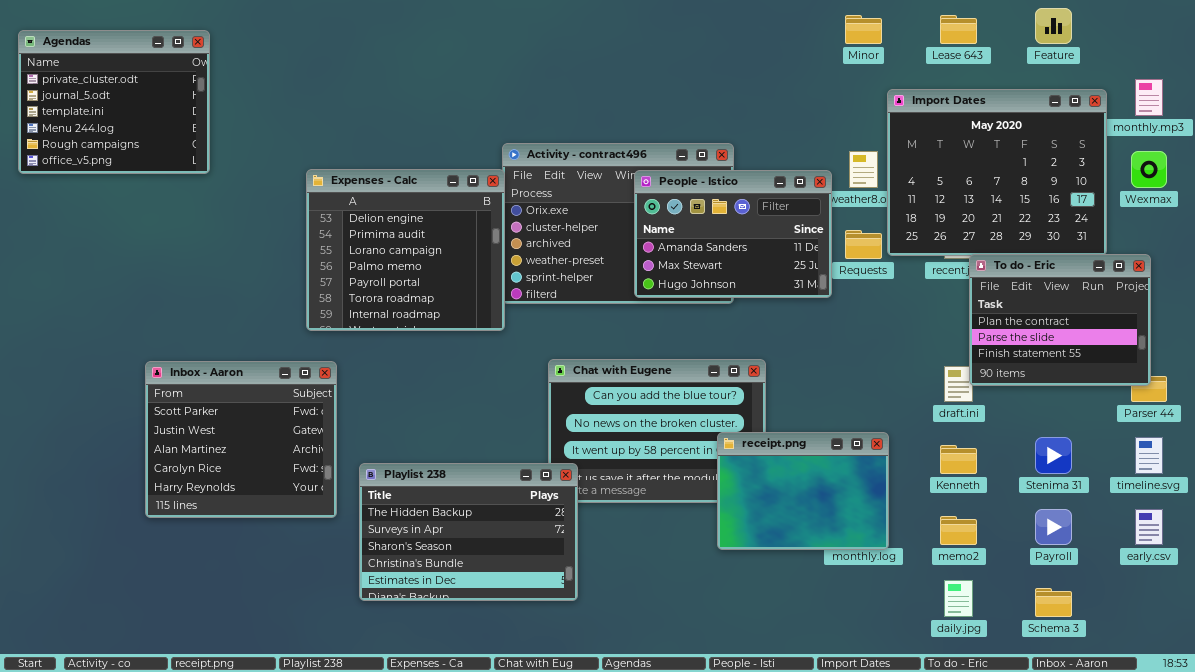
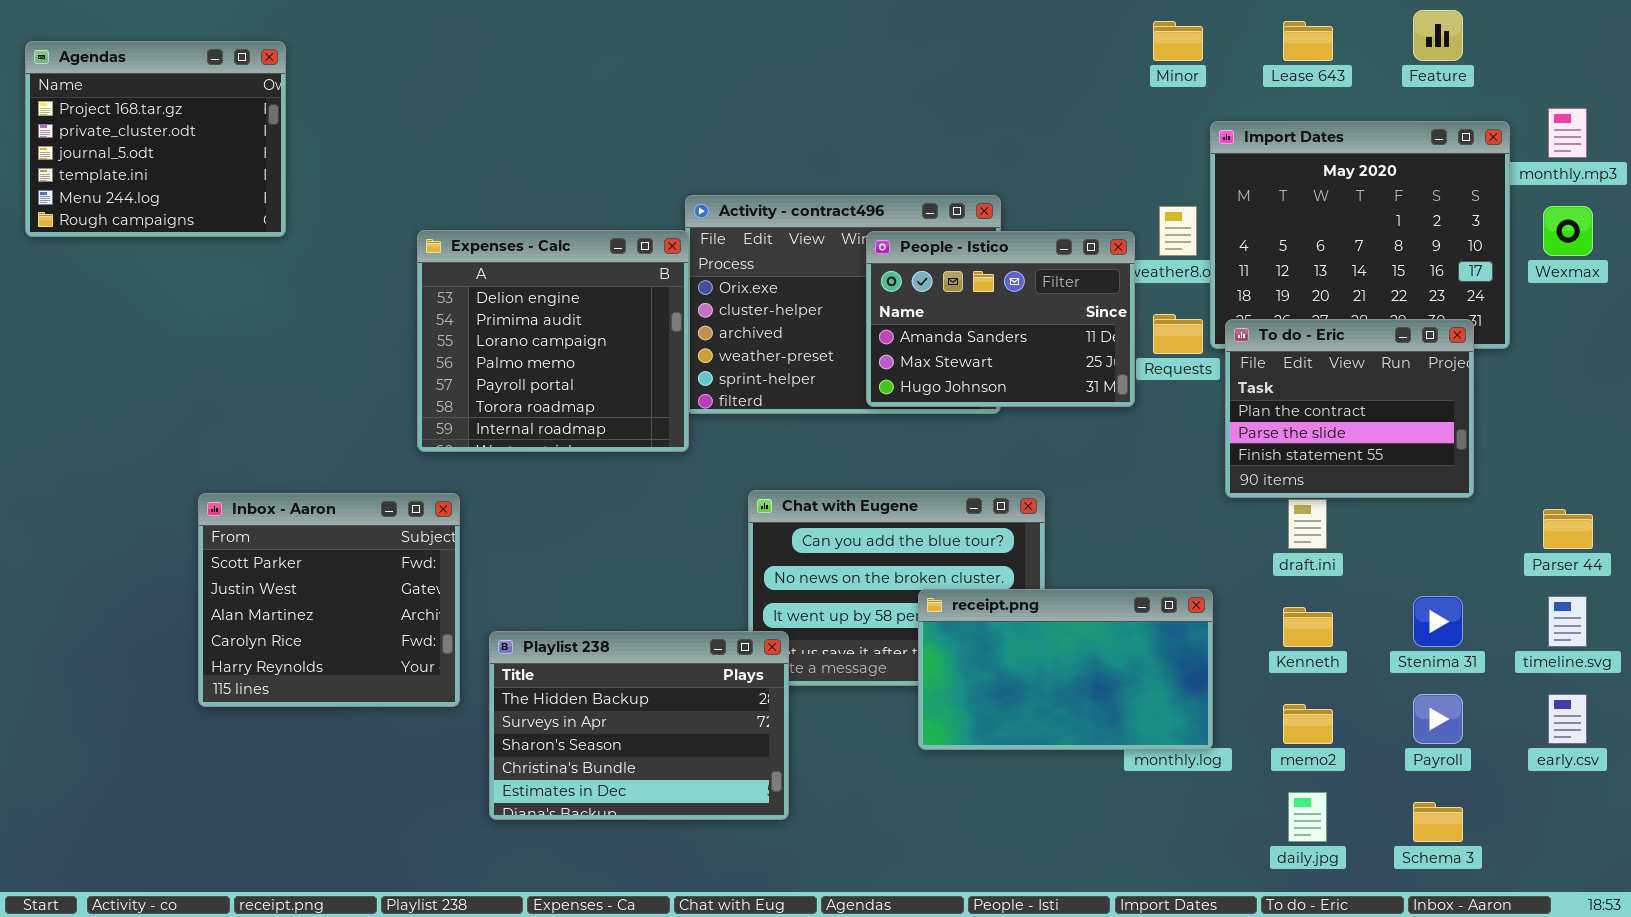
Agendas: [18,30,210,174] -> [25,41,286,237], scrolled up 1 row
To do - Eric: [969,254,1151,386] -> [1225,319,1474,498], moved
receipt.png: [717,432,889,550] -> [918,589,1213,750], resized

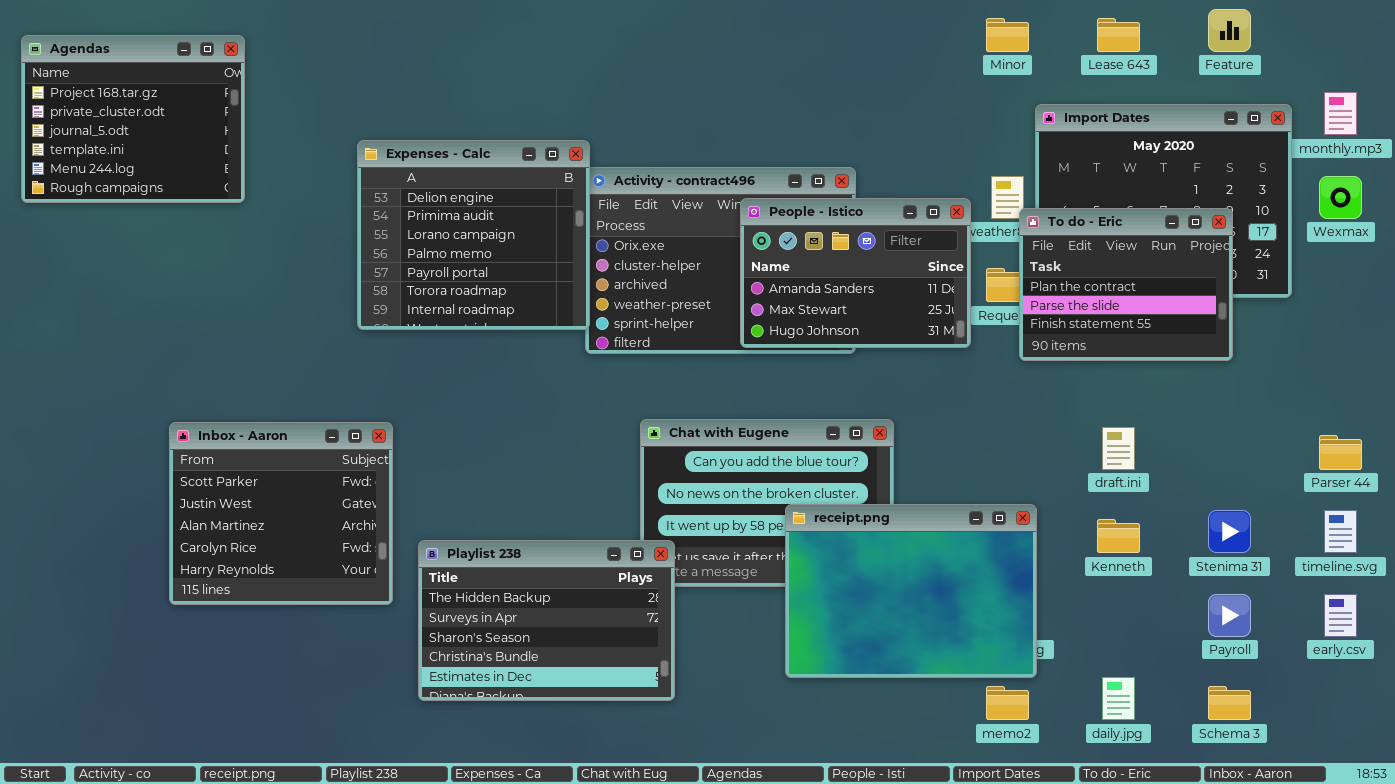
Expenses - Calc: [417,230,689,452] -> [357,140,590,330], moved
To do - Eric: [1225,319,1474,498] -> [1019,208,1233,361], moved
receipt.png: [918,589,1213,750] -> [785,504,1037,678], resized
memo2: [1283,704,1333,744] -> [986,686,1029,720], moved

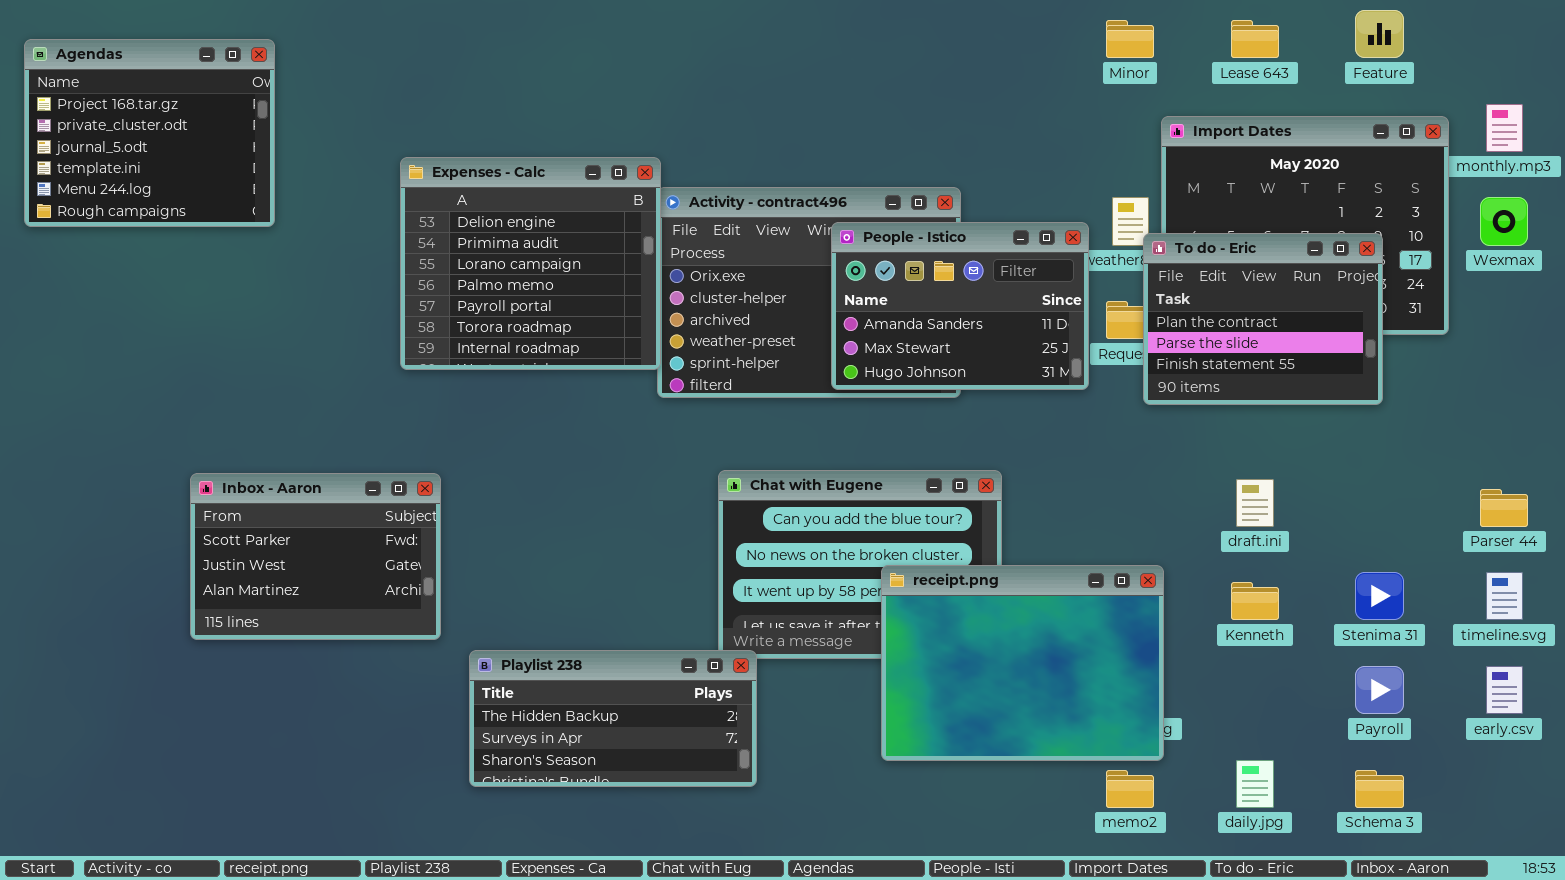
Inbox - Aaron: [169,422,393,605] -> [190,473,441,640], resized
Playlist 238: [418,540,675,701] -> [469,650,757,787], resized

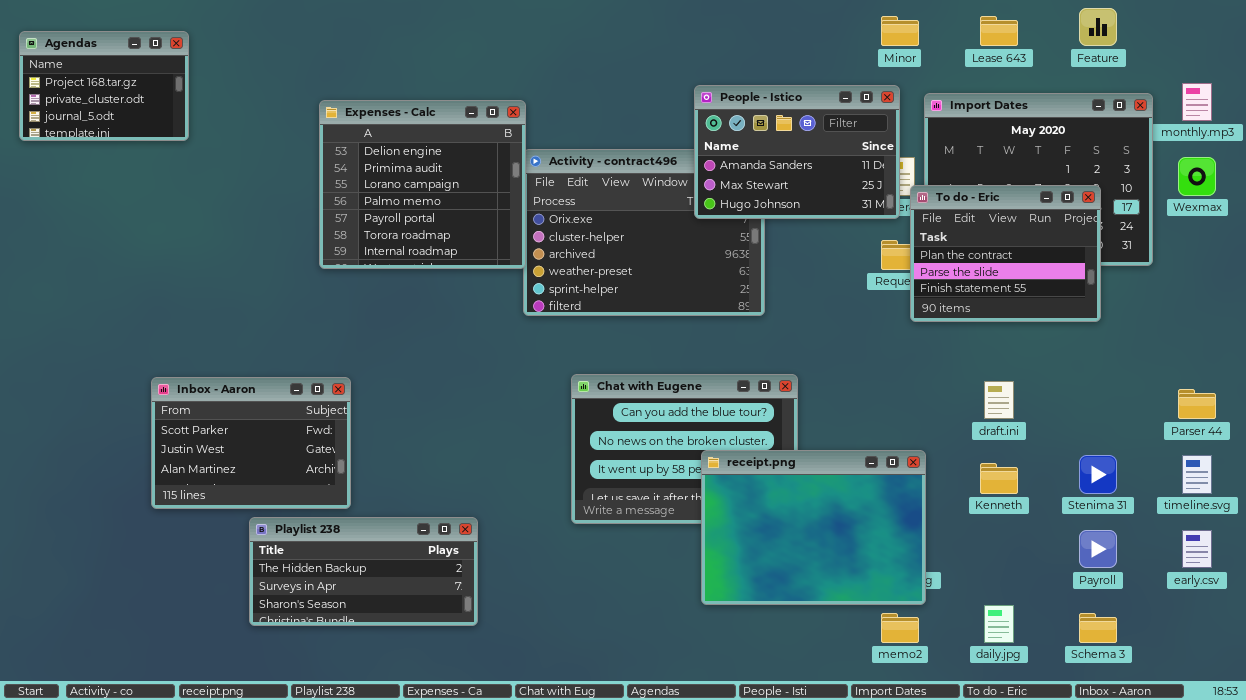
Agendas: [24,39,275,227] -> [19,31,189,141], resized
Expenses - Calc: [400,157,661,370] -> [319,100,526,269], moved
People - Istico: [831,222,1089,390] -> [694,85,900,219], moved
Playlist 238: [469,650,757,787] -> [249,517,478,626], moved

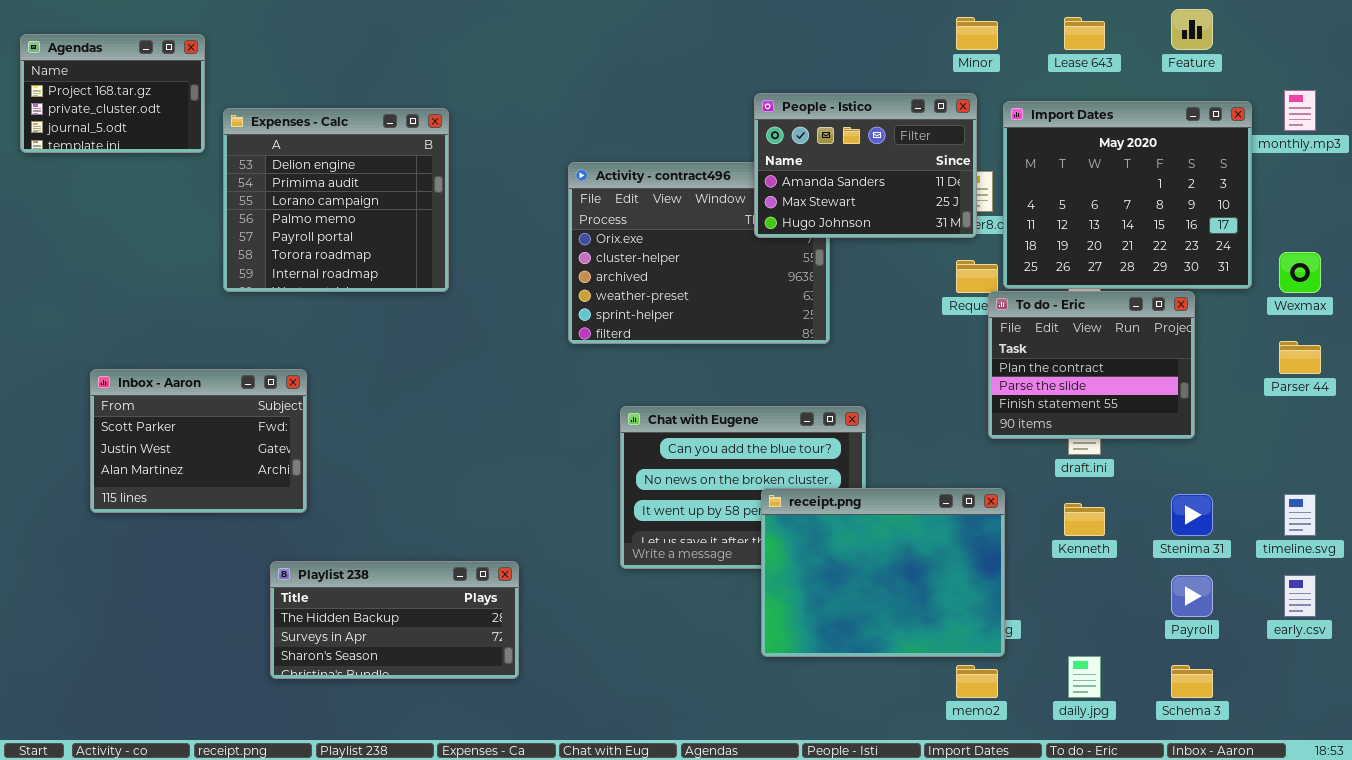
Expenses - Calc: [319,100,526,269] -> [223,108,449,292], moved
Wexmax: [1178,157,1216,196] -> [1279,252,1321,293], moved
To do - Eric: [910,185,1101,322] -> [988,291,1195,439], moved
Inbox - Aaron: [151,377,351,509] -> [90,369,307,513], moved
Parser 44: [1178,389,1216,419] -> [1279,341,1321,374], moved

